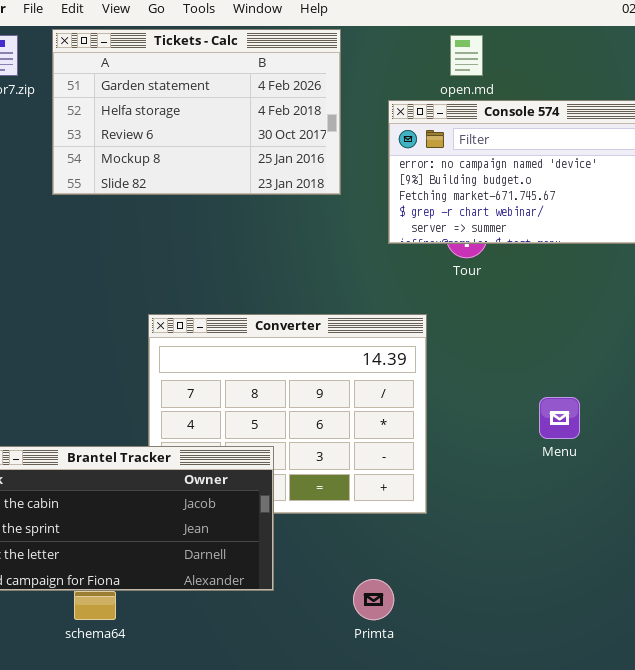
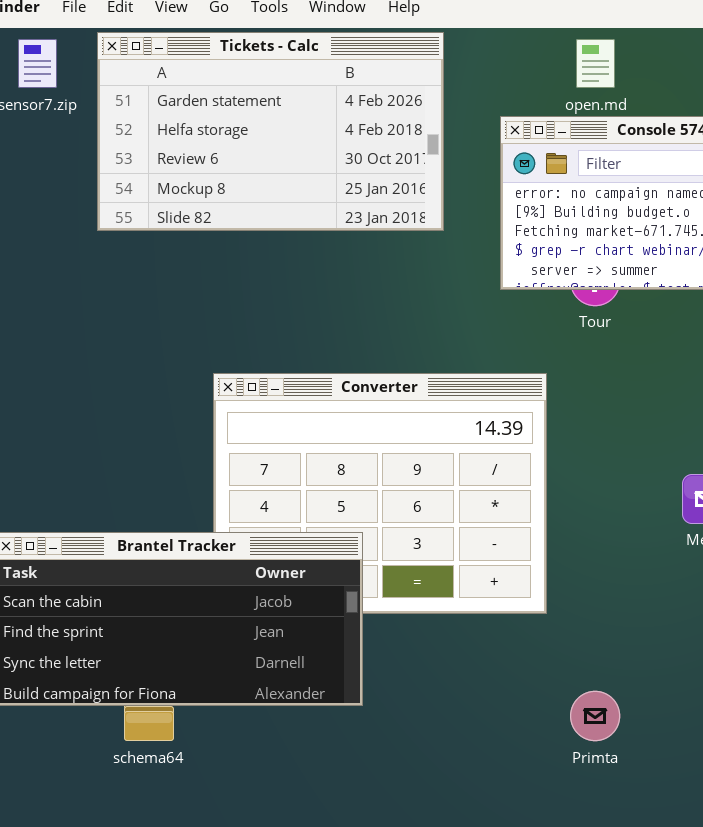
Primta: [353,579,394,620] -> [570,691,620,741], moved

